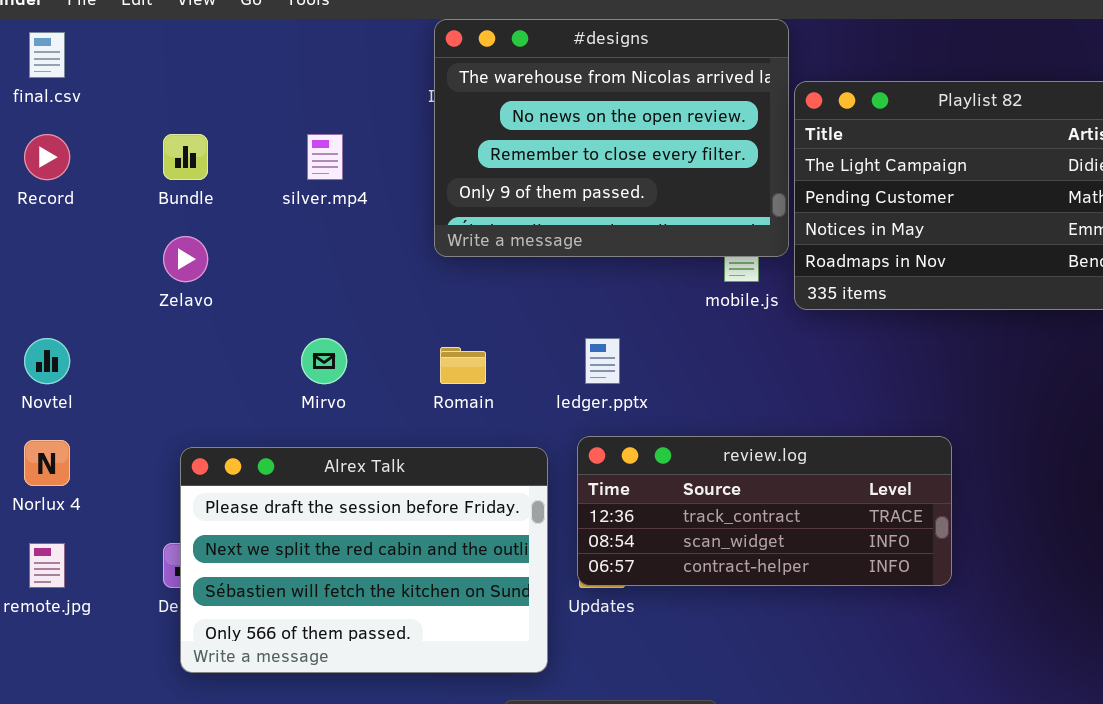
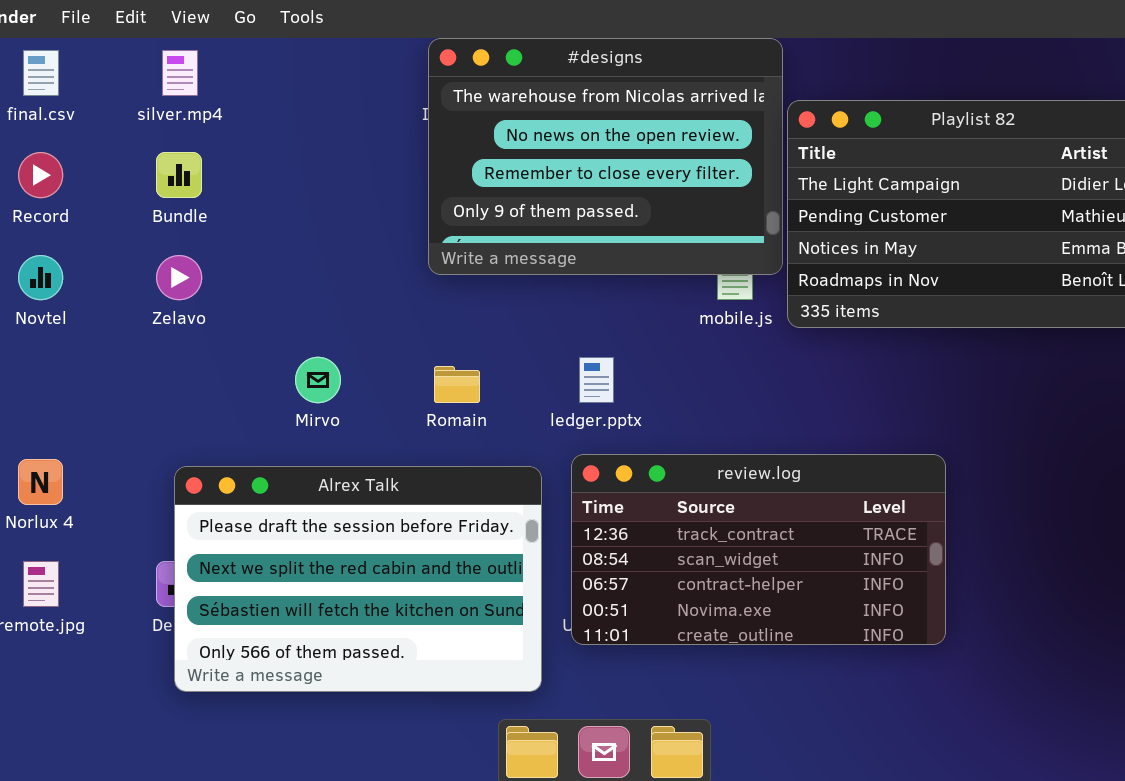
silver.mp4: [307,134,343,180] -> [162,50,198,96], moved
Novtel: [24,338,70,384] -> [18,255,63,300], moved
review.log: [577,436,952,586] -> [571,454,946,645], resized

